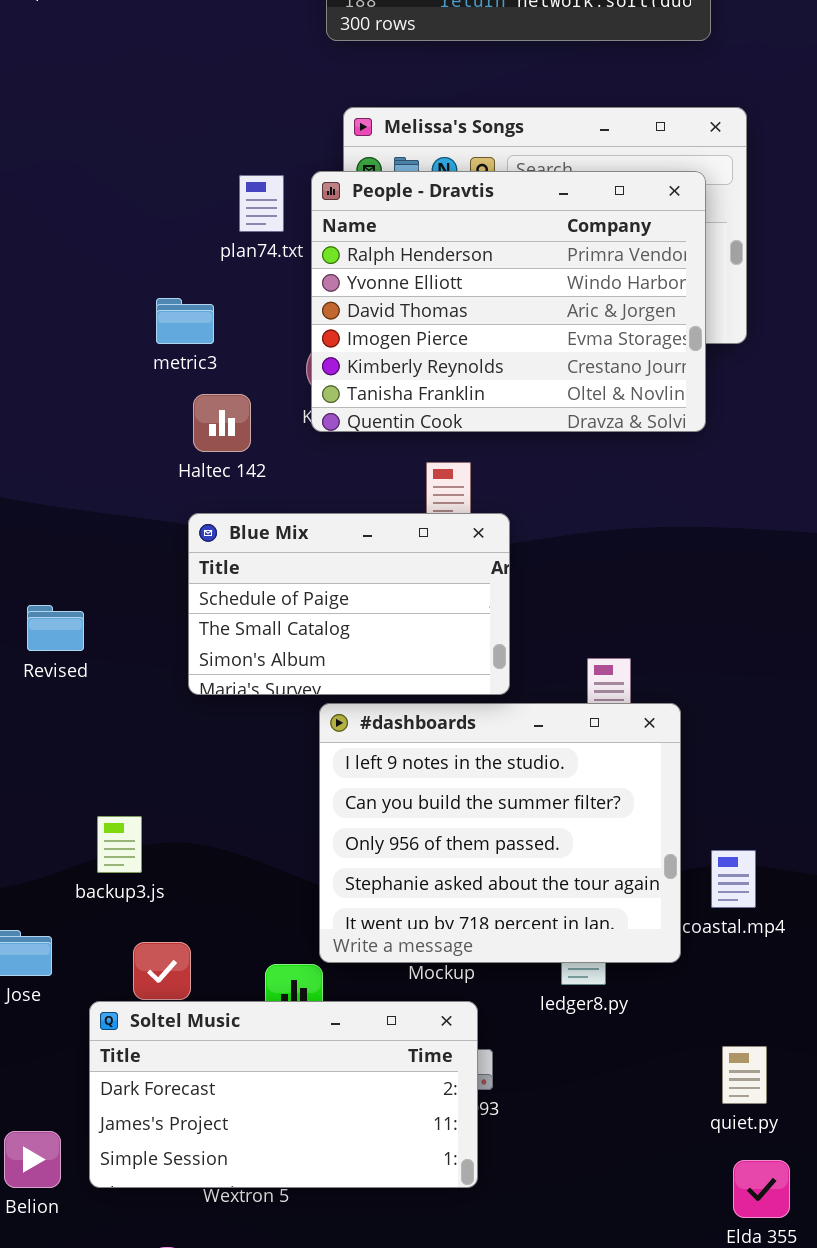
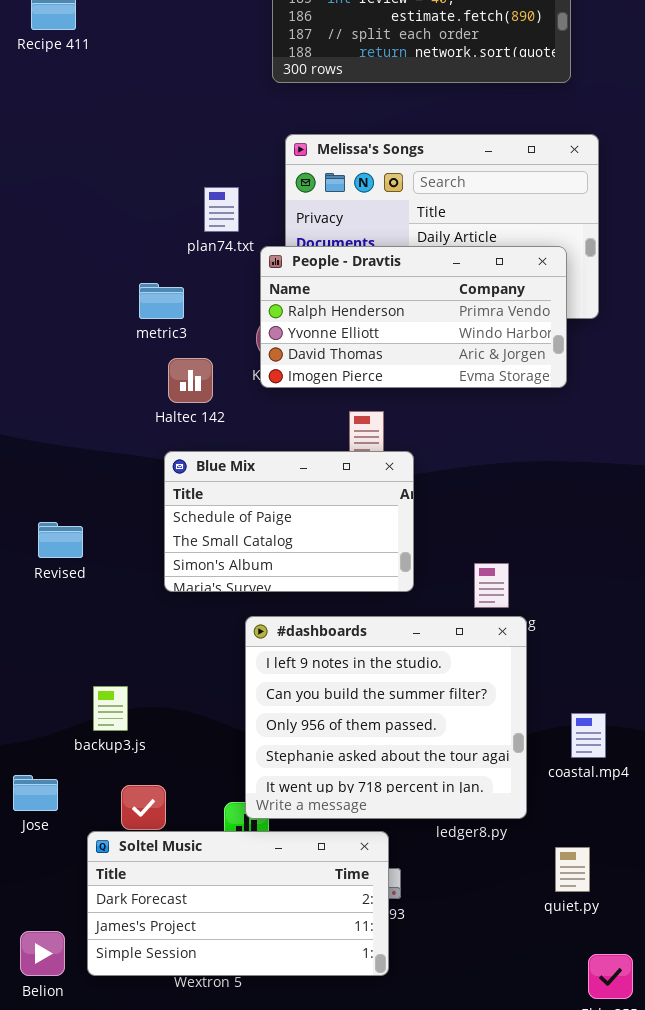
People - Dravtis: [311,171,706,432] -> [260,246,567,388], resized
#dashboards: [319,703,681,963] -> [245,616,527,819], moved
quiet.py: [722,1046,767,1104] -> [555,847,590,892], moved

